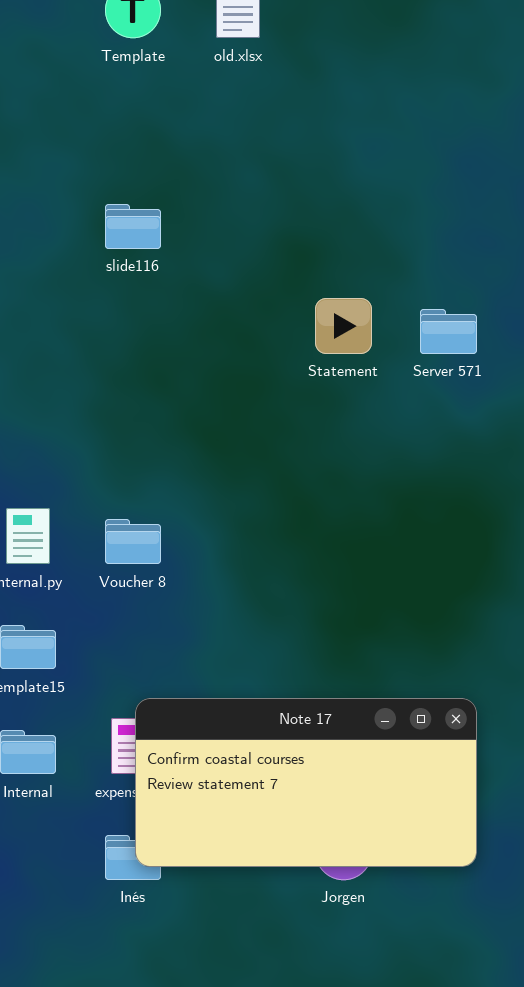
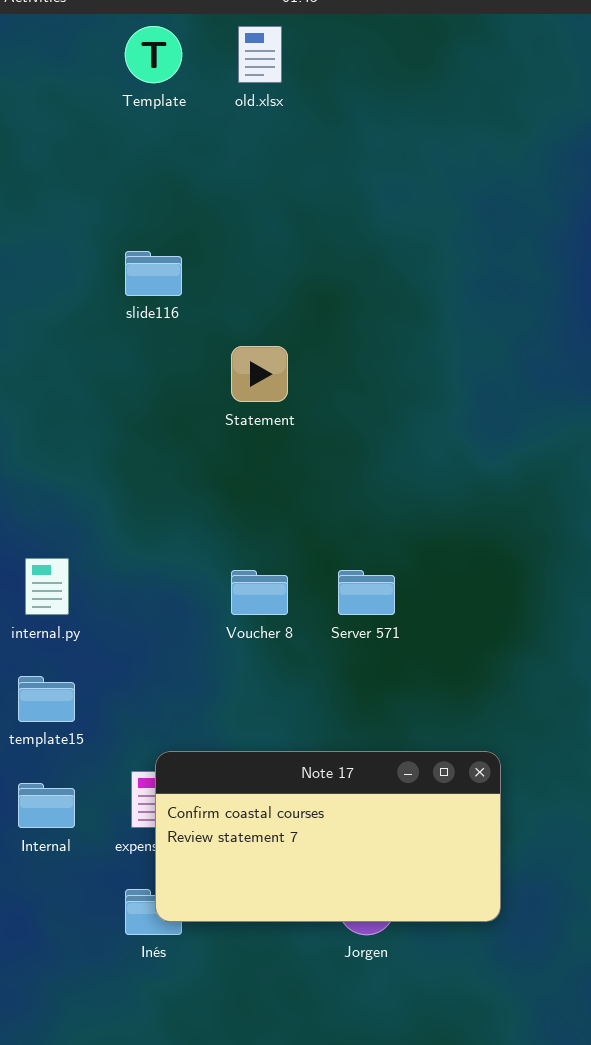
Statement: [315,298,372,354] -> [231,346,288,402], moved
Server 571: [420,309,477,354] -> [338,570,395,615], moved
Voucher 8: [105,519,161,564] -> [231,570,288,615], moved

